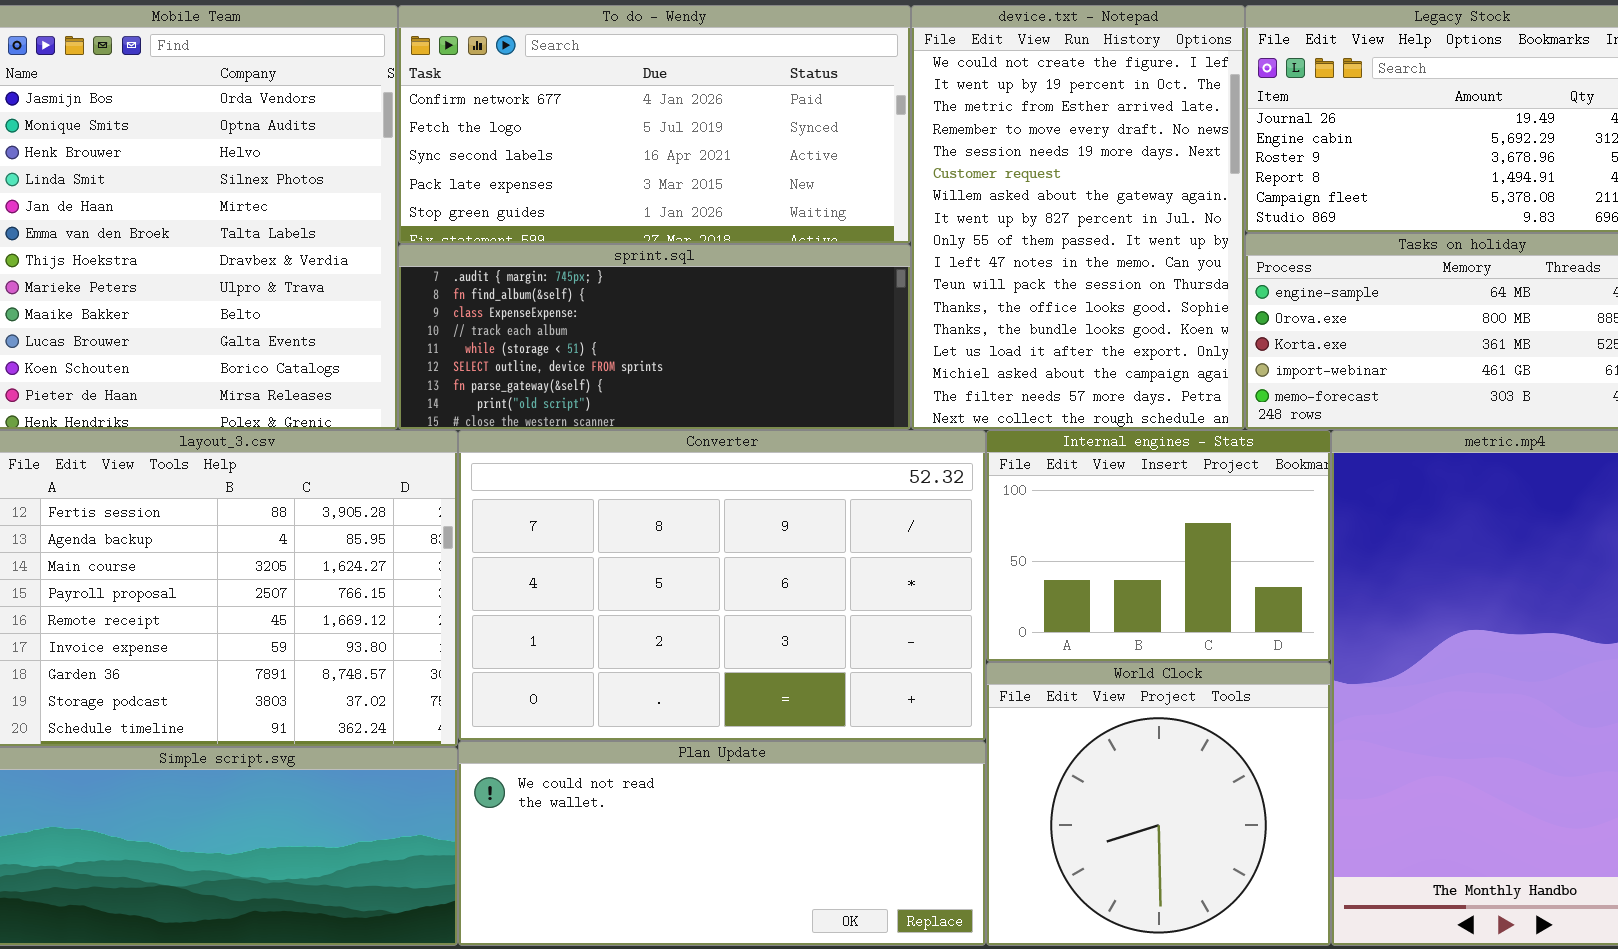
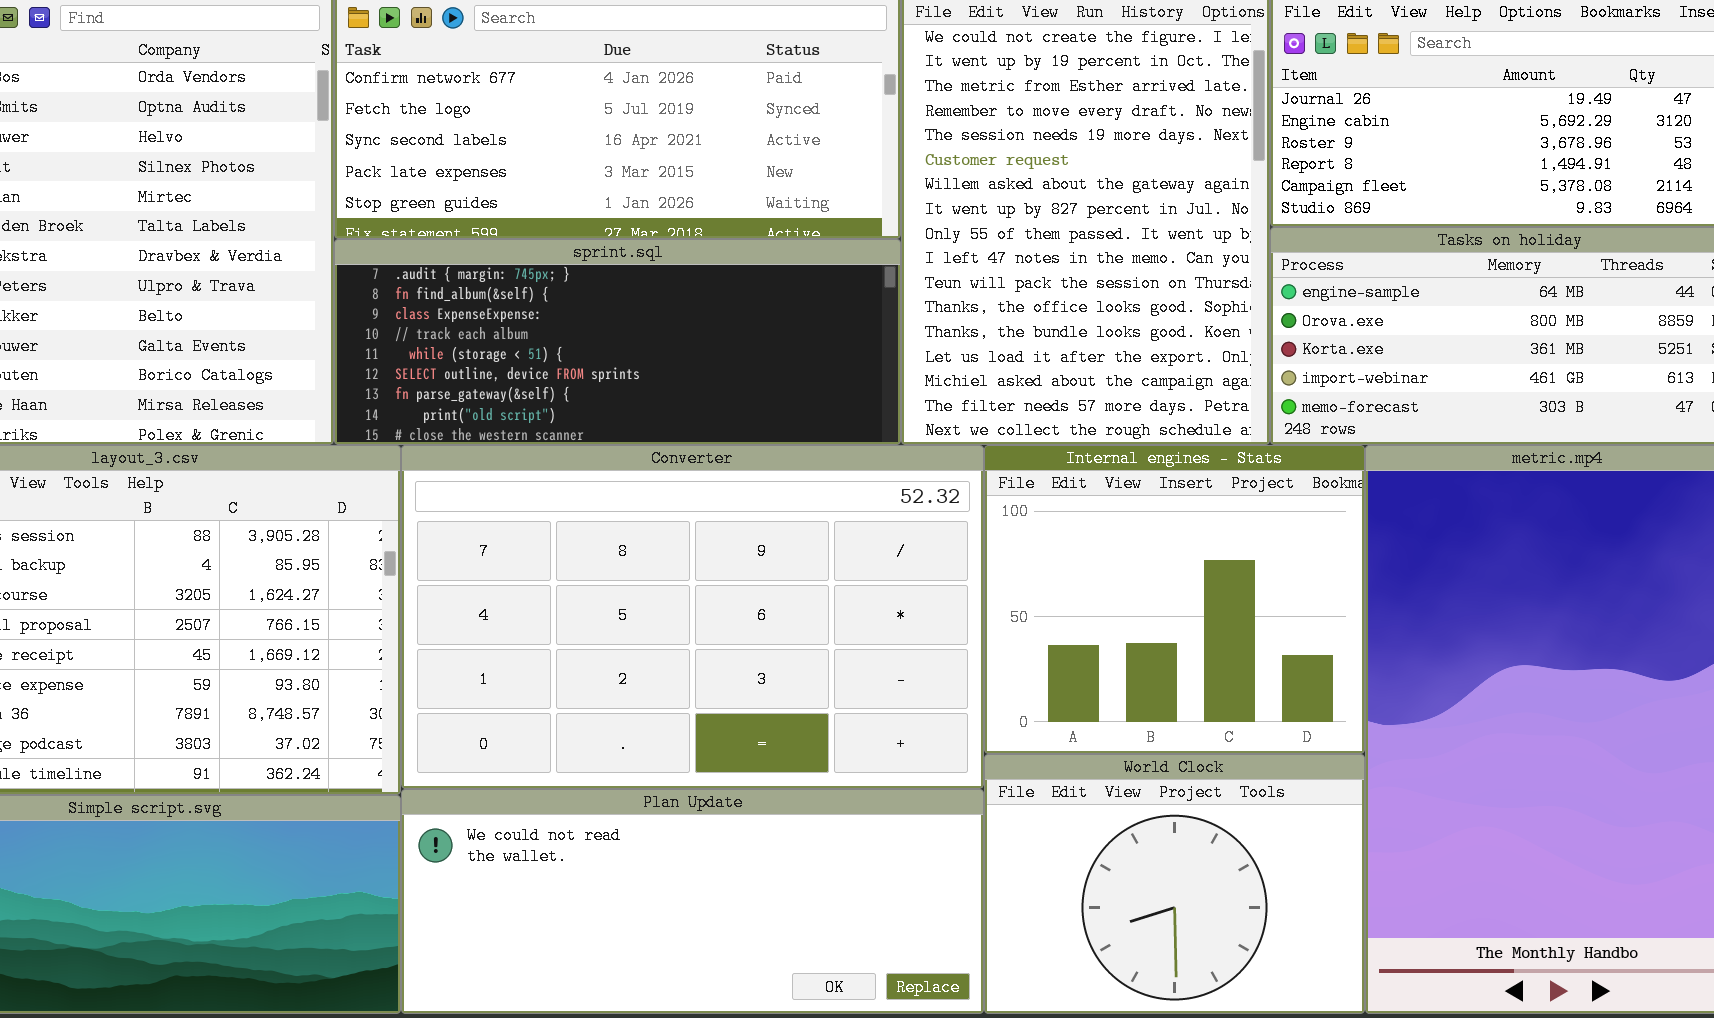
Internal engines - Stats: [986,430,1331,662] -> [984,445,1365,754], resized
World Clock: [986,662,1331,946] -> [984,754,1365,1014], resized

